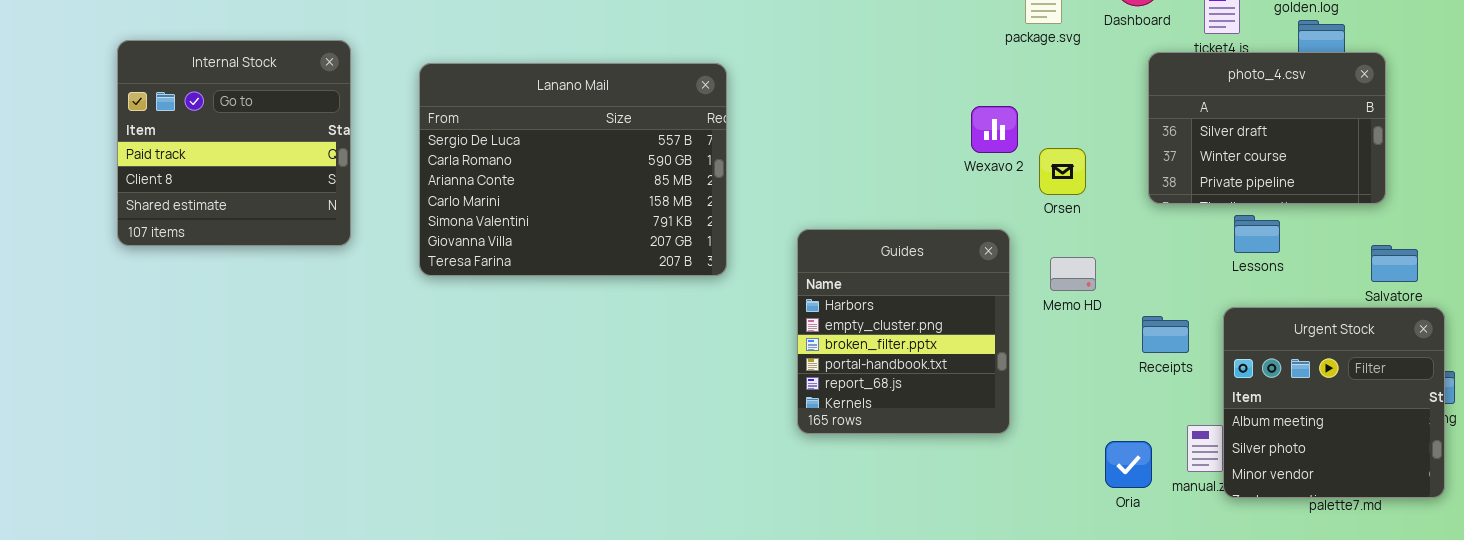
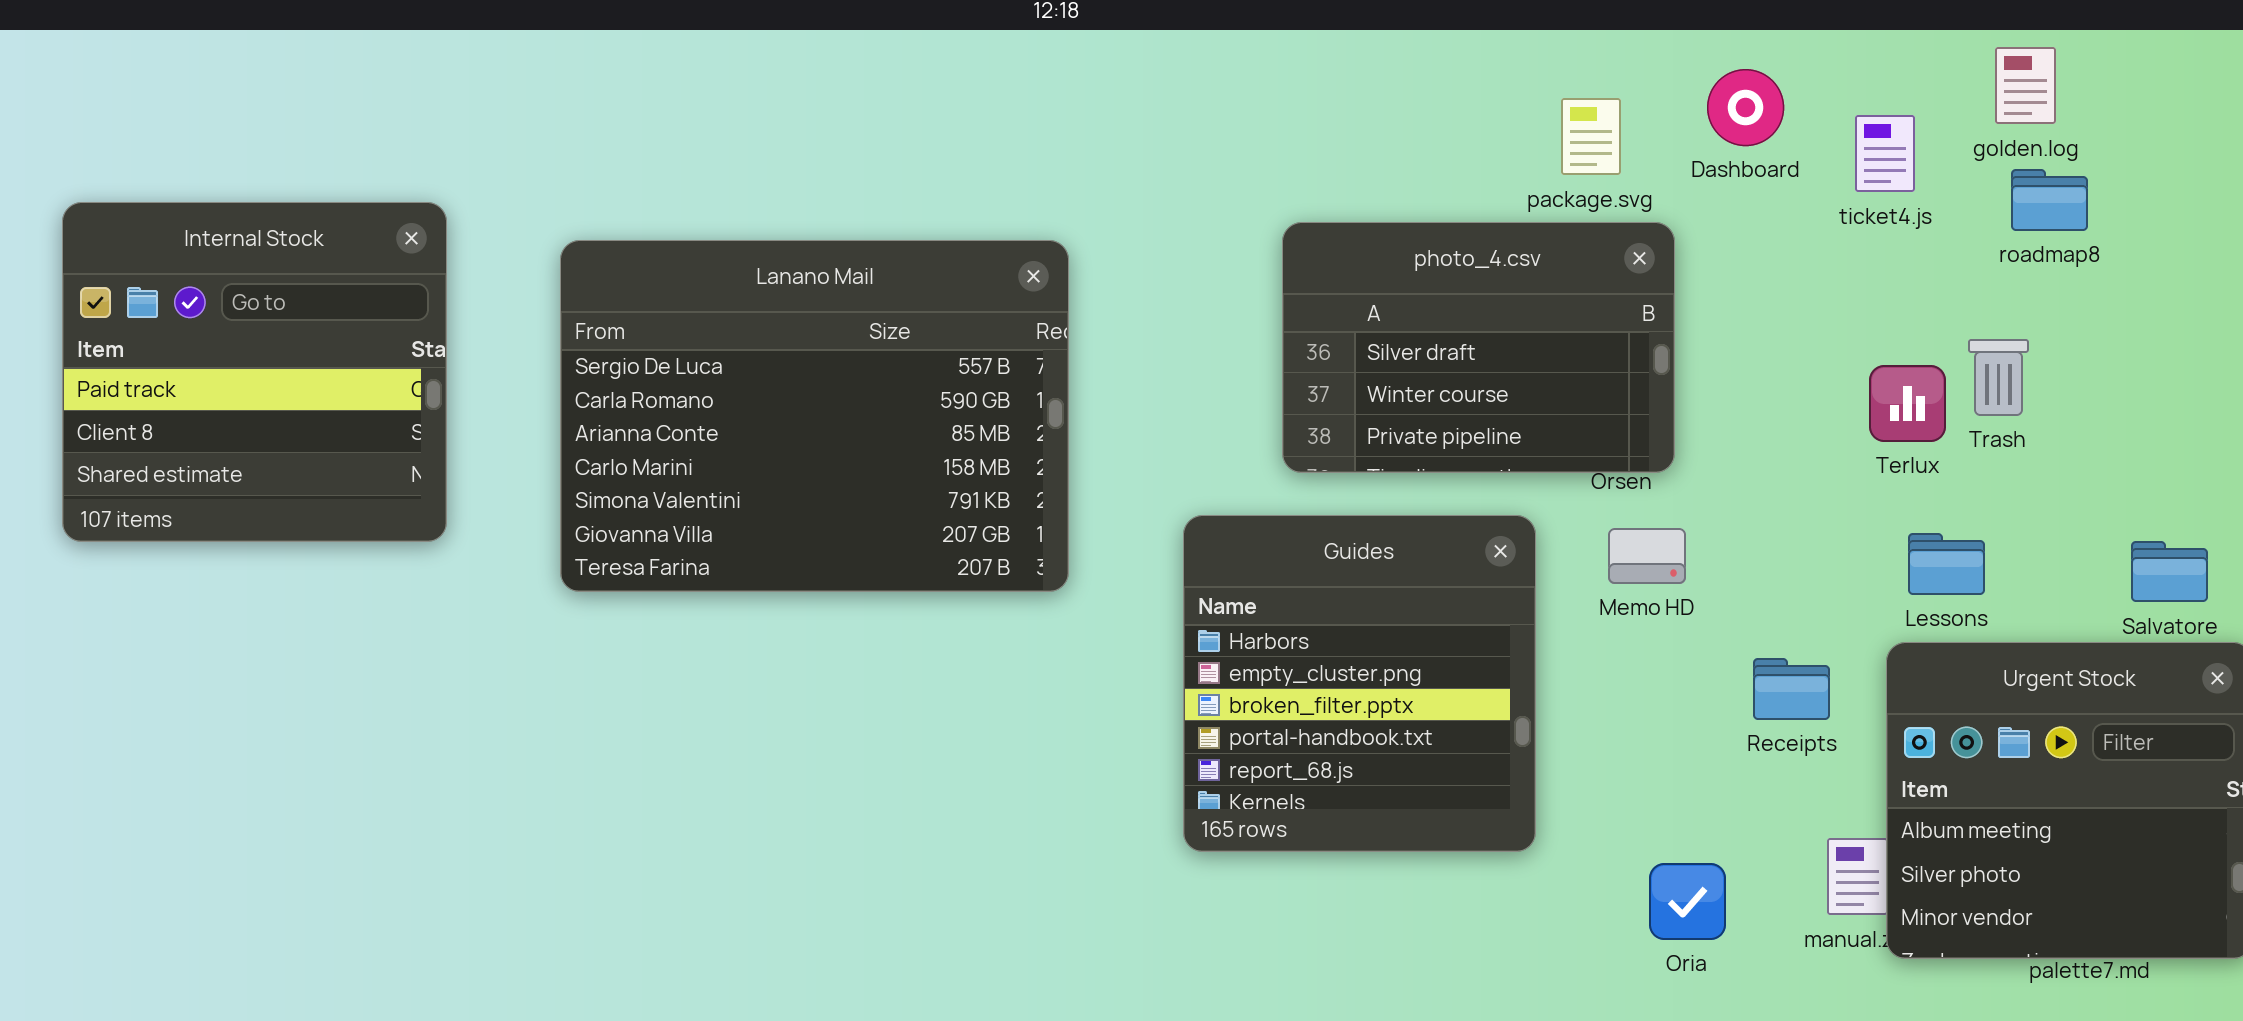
photo_4.csv: [1148,52,1386,204] -> [1282,222,1675,473], moved
Lessons: [1234,215,1280,253] -> [1908,533,1985,595], moved
Memo HD: [1050,257,1096,291] -> [1608,528,1686,584], moved
Oria: [1105,441,1152,488] -> [1649,863,1726,940], moved

